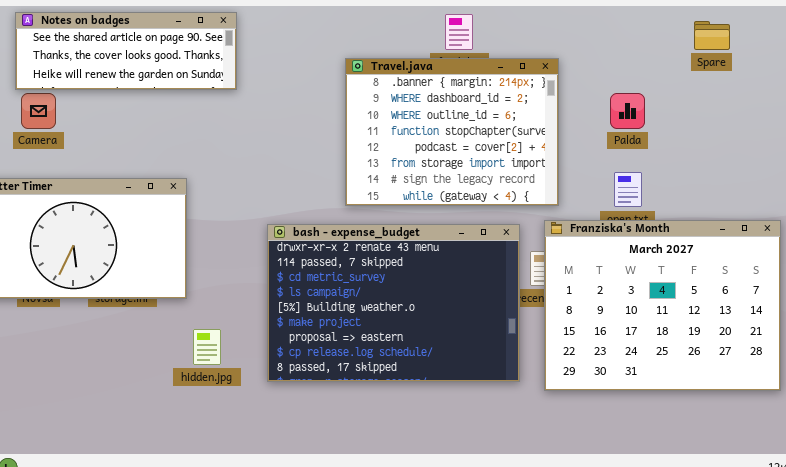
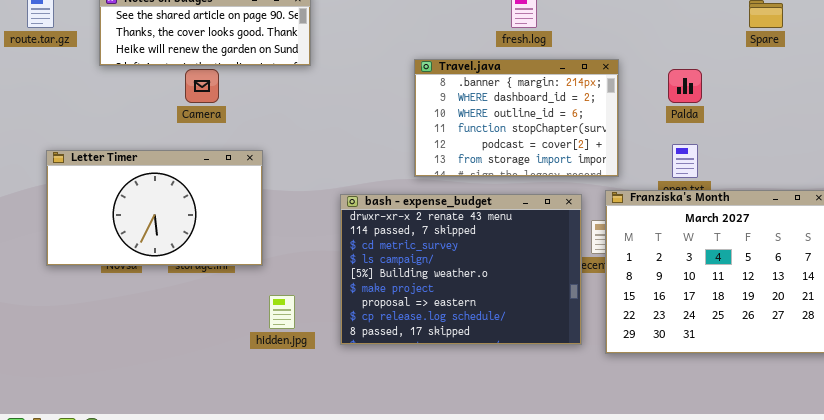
Travel.java: [345,58,559,206] -> [414,59,619,177], resized
Camera: [21,93,56,129] -> [185,69,219,103], moved

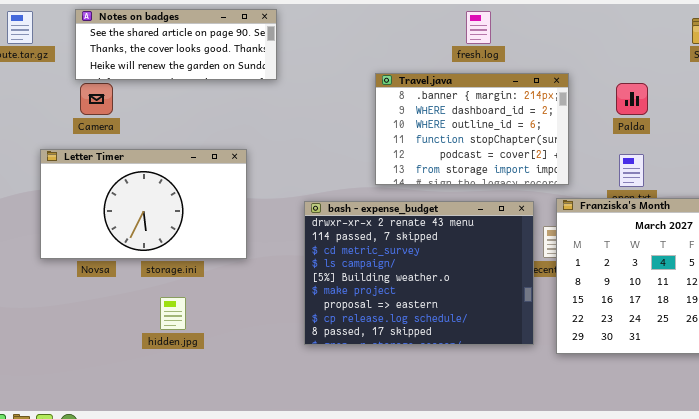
Camera: [185,69,219,103] -> [80,83,113,115], moved
Letter Timer: [46,150,263,266] -> [40,149,247,259], moved
hidden.jpg: [269,295,295,329] -> [160,297,186,330], moved

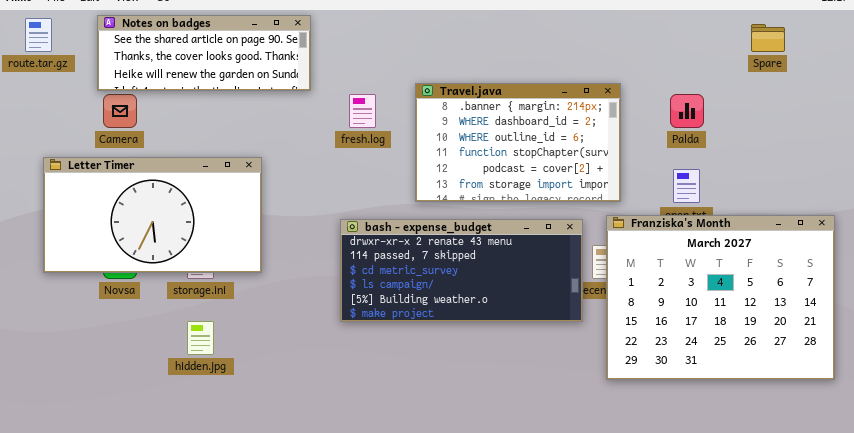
fresh.log: [466,11,491,44] -> [349,94,376,128], moved
Letter Timer: [40,149,247,259] -> [43,157,262,273], moved
bash - expense_budget: [304,201,534,345] -> [340,219,583,322], resized

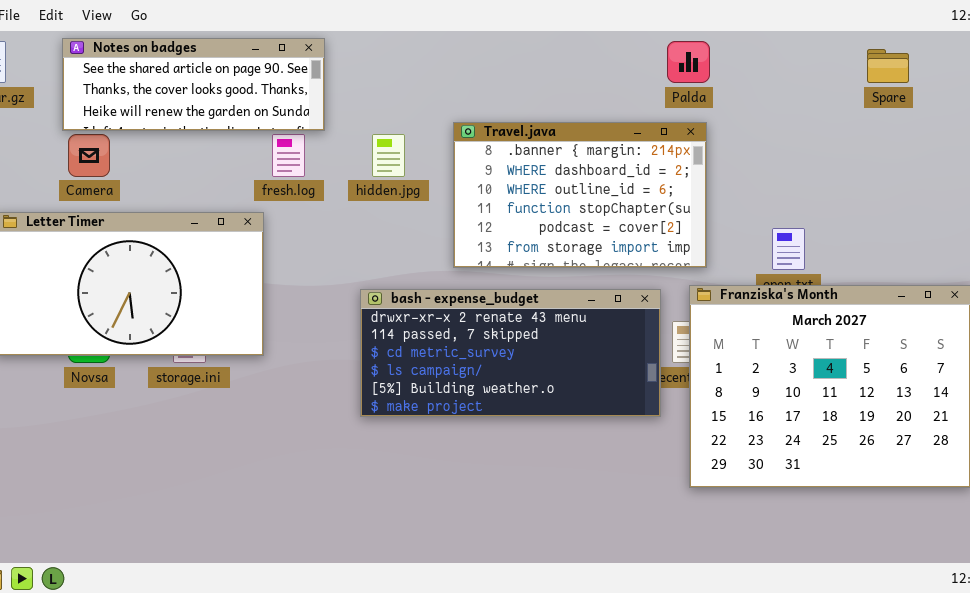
fresh.log: [349,94,376,128] -> [272,134,305,177], moved
Palda: [670,94,704,128] -> [667,41,710,83], moved
hidden.jpg: [187,321,214,355] -> [372,134,405,177], moved

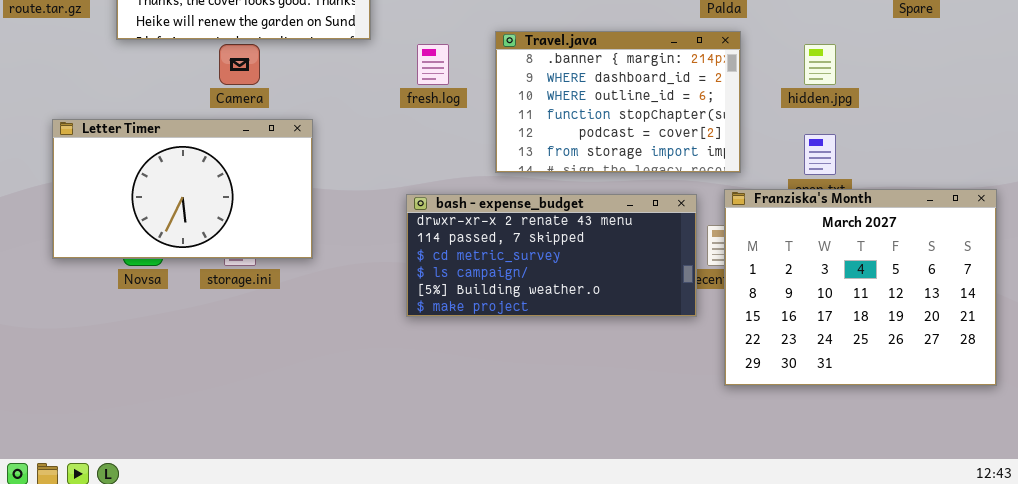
Camera: [68,134,110,177] -> [219,44,260,85], moved
fresh.log: [272,134,305,177] -> [417,44,449,85], moved
hidden.jpg: [372,134,405,177] -> [804,44,836,85], moved

